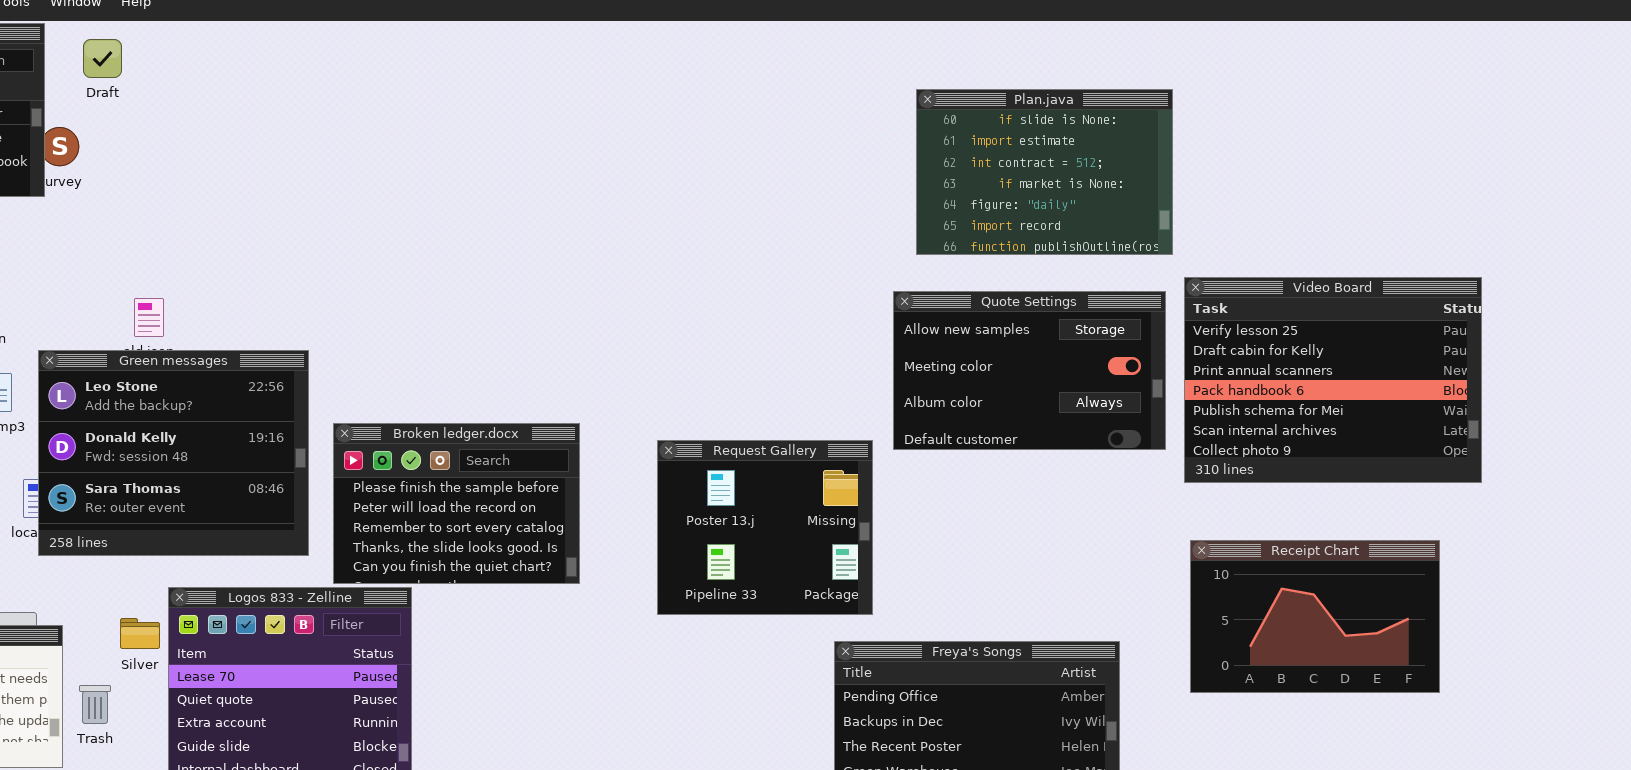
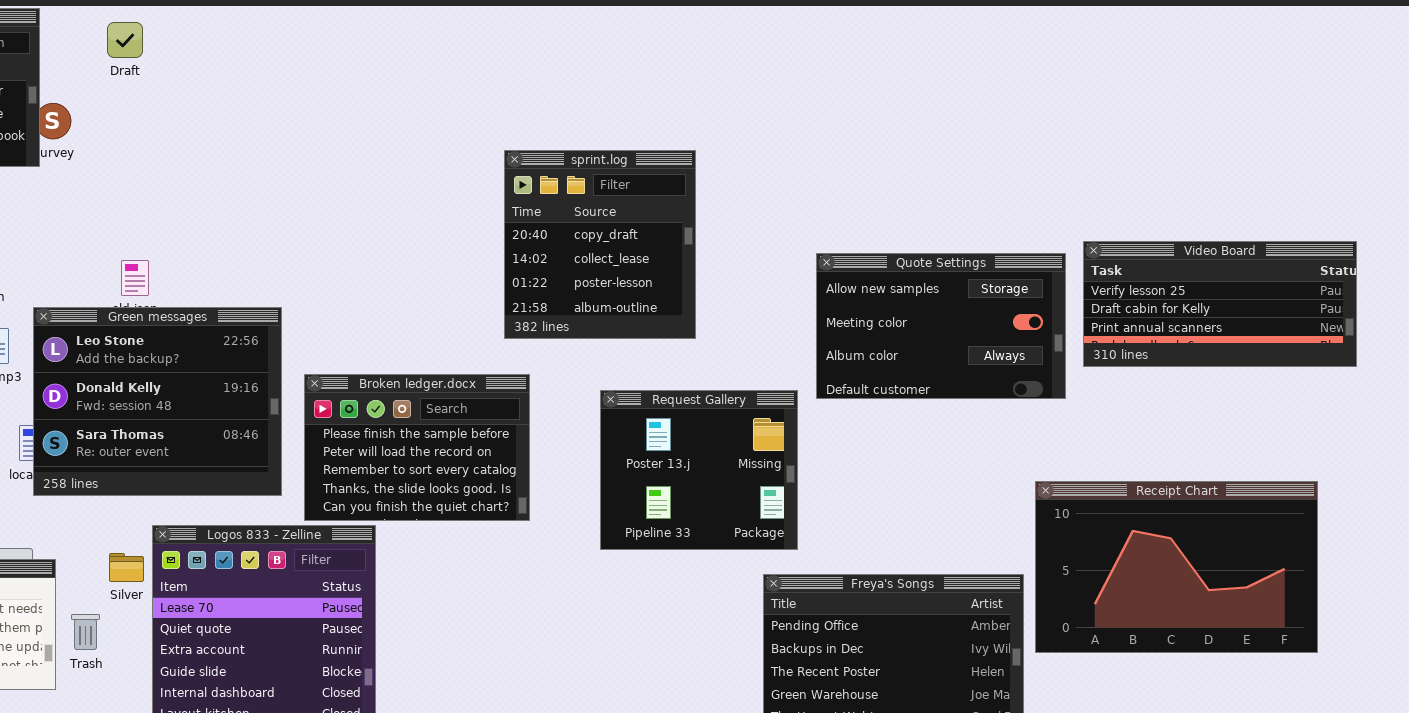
Draft: [83,39,122,78] -> [107,22,143,58], moved
Plan.java: [916,89,1173,255] -> none, closed
sprint.log: none -> [504,150,696,339], opened
Video Board: [1184,277,1482,483] -> [1083,241,1357,367], resized
Receipt Chart: [1190,540,1440,693] -> [1035,481,1318,653], resized

